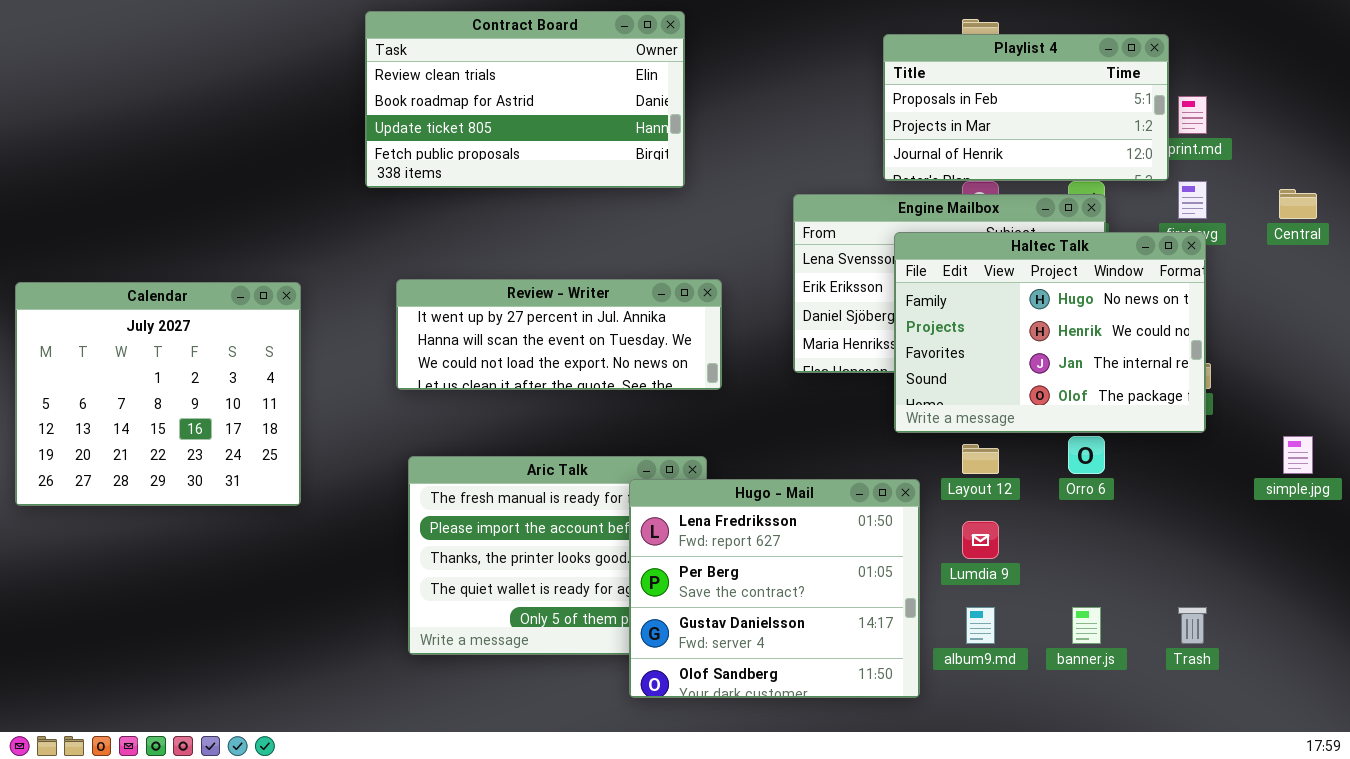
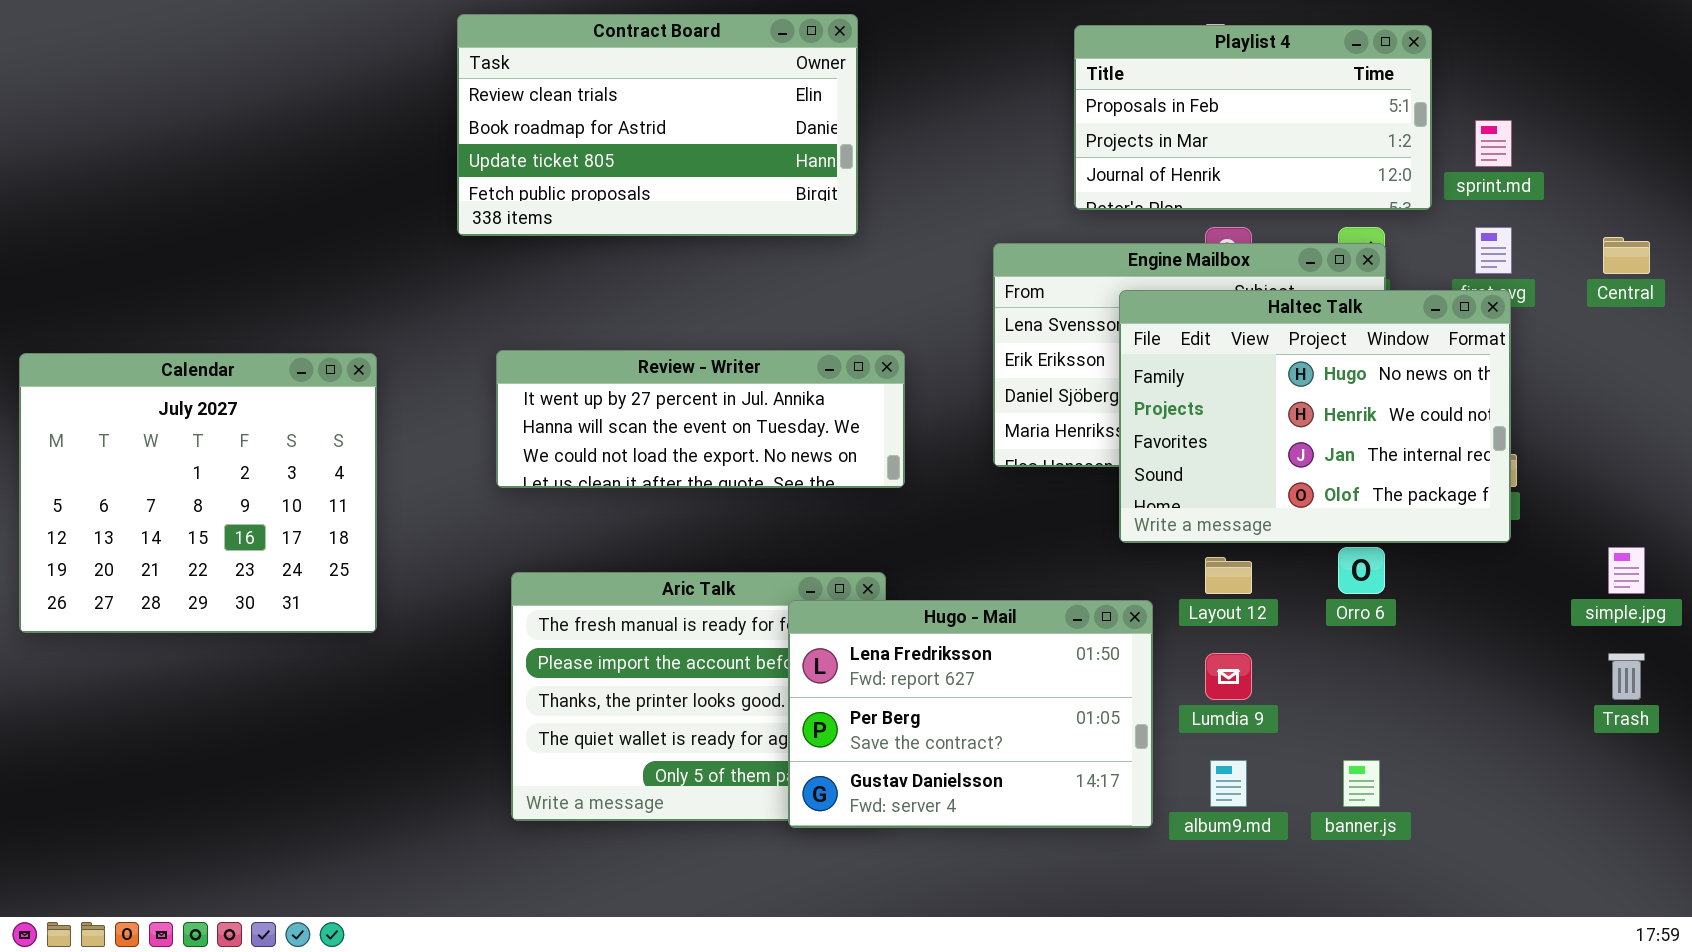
Playlist 4: [883,34,1169,181] -> [1074,25,1432,210], moved
Hugo - Mail: [629,479,920,698] -> [788,600,1153,828], resized
Trash: [1178,607,1207,644] -> [1608,653,1645,700], moved

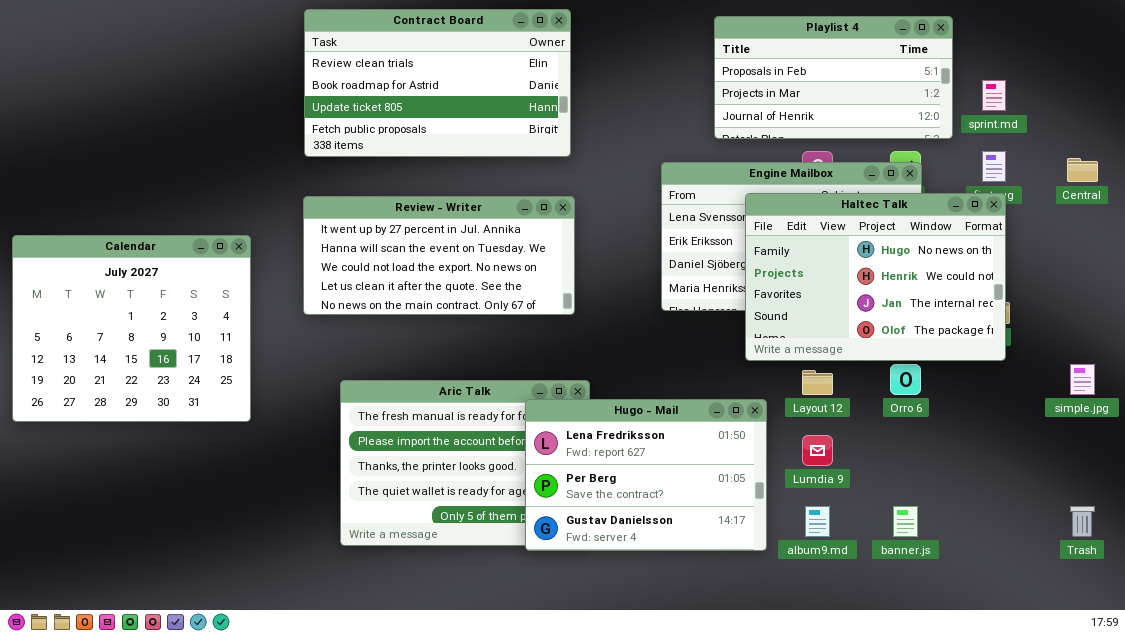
Review - Writer: [496,350,905,488] -> [303,196,575,315], moved, resized
Trash: [1608,653,1645,700] -> [1070,506,1095,537], moved

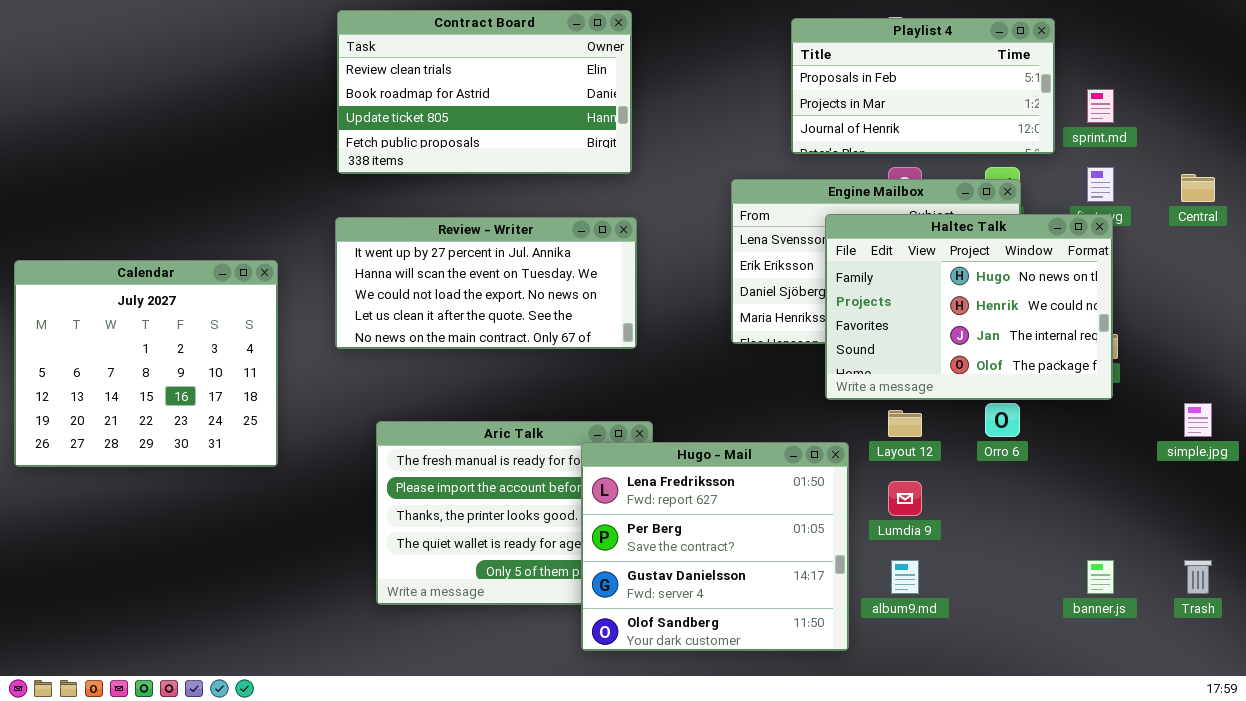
Hugo - Mail: [525,399,767,551] -> [581,442,849,651], resized
banner.js: [893,506,918,537] -> [1087,560,1114,594], moved

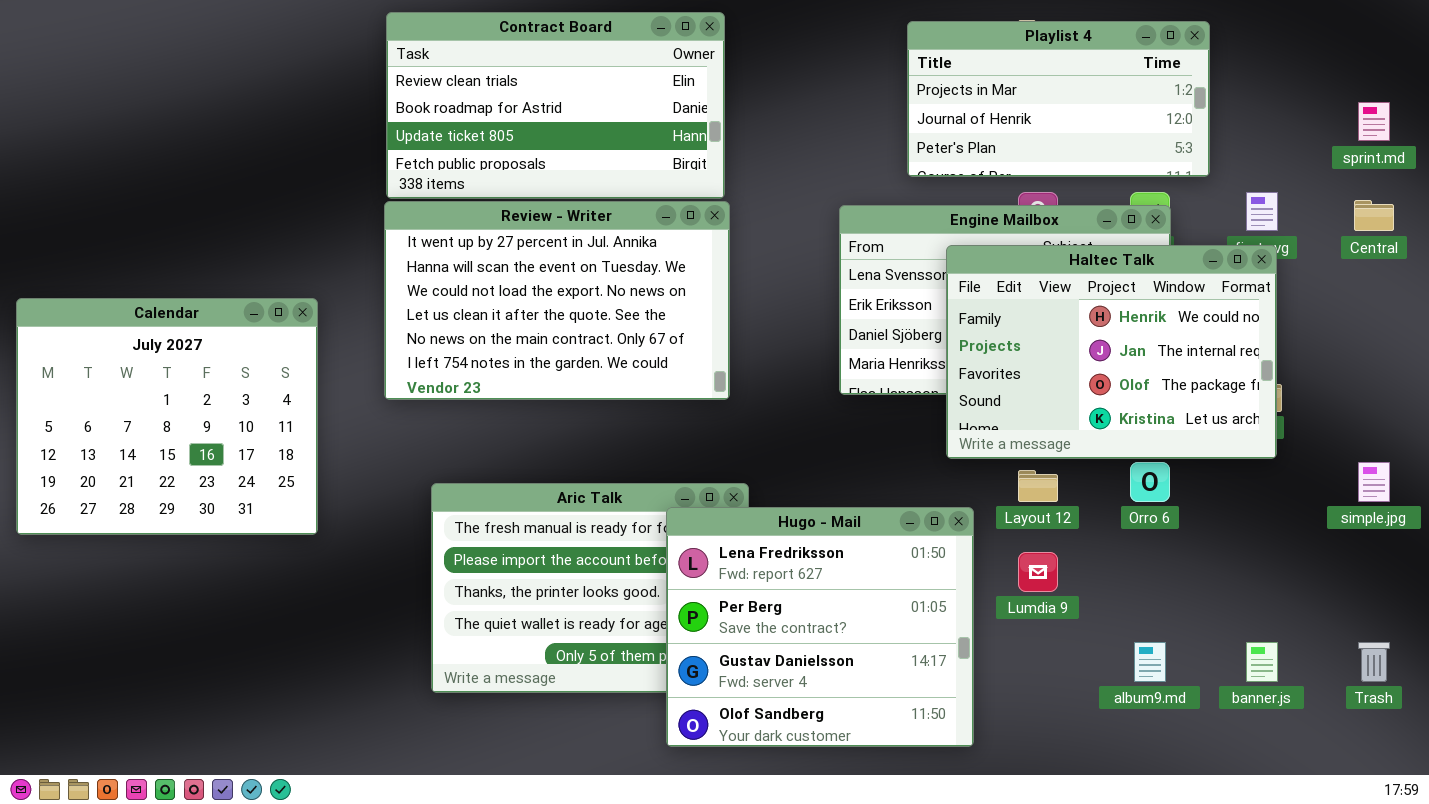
Playlist 4: [791,18,1055,154] -> [907,21,1210,177], scrolled down 1 row
sprint.md: [1087,89,1114,123] -> [1358,102,1390,141], moved
Haltec Talk: [825,214,1113,400] -> [946,245,1277,459], scrolled down 1 row
Review - Writer: [335,217,637,349] -> [384,201,730,400], resized
album9.md: [891,560,919,594] -> [1134,642,1166,682], moved

